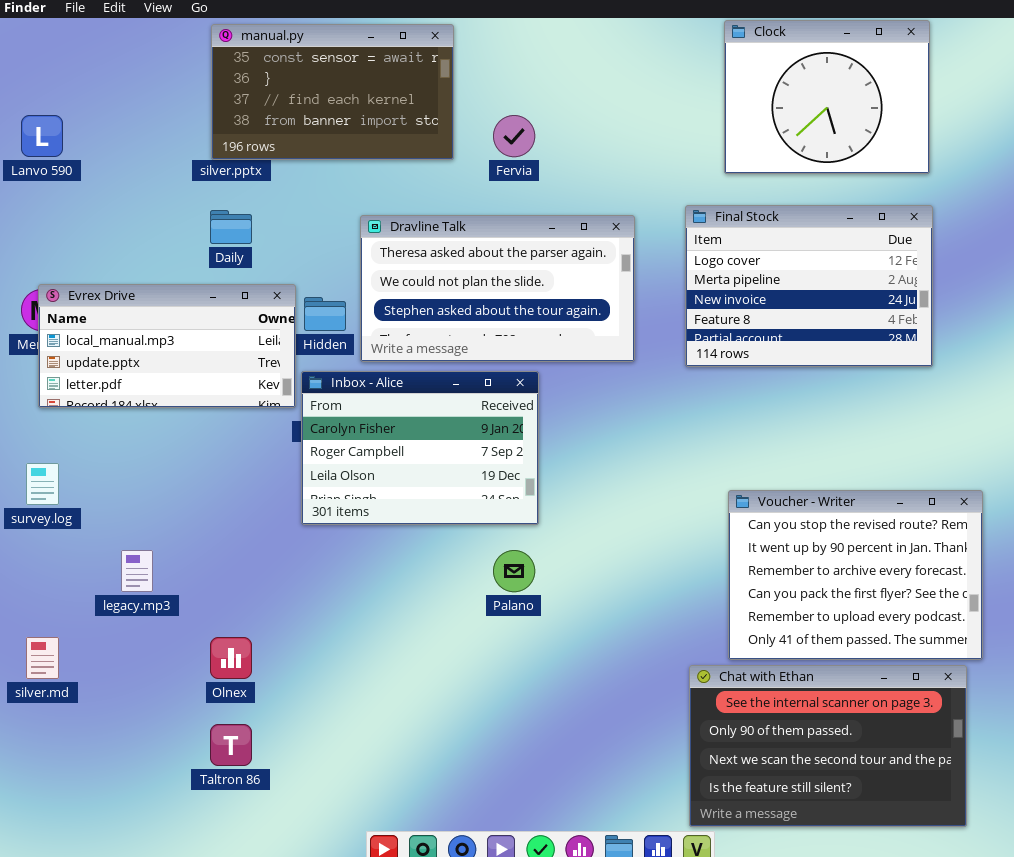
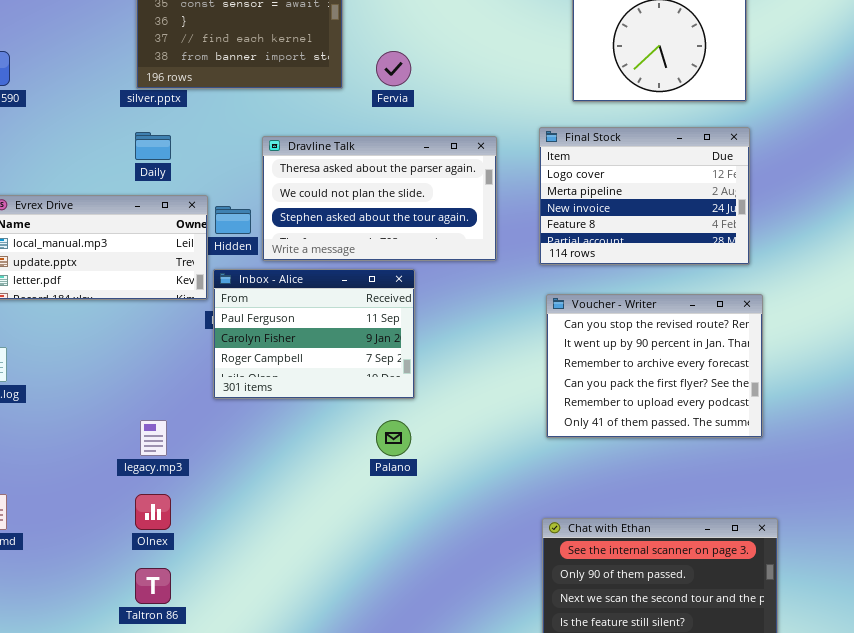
Inbox - Alice: [301,371,539,525] -> [213,269,415,399], scrolled up 1 row
Voucher - Writer: [728,490,983,660] -> [546,294,763,438], moved
legacy.mp3: [121,550,153,592] -> [140,420,167,456], moved

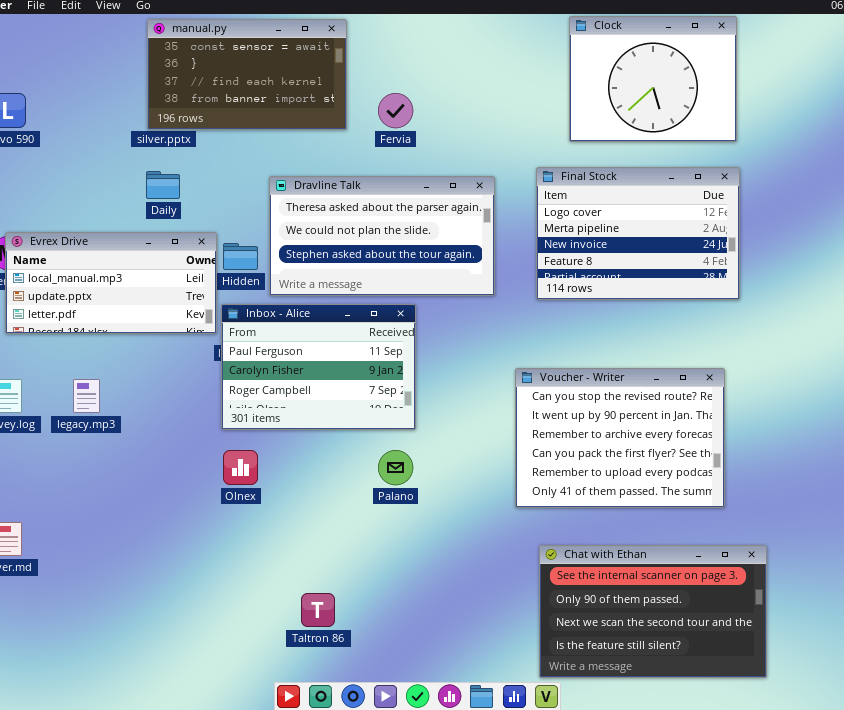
Voucher - Writer: [546,294,763,438] -> [515,368,725,508], moved
legacy.mp3: [140,420,167,456] -> [73,379,100,413], moved
Olnex: [135,494,171,530] -> [223,450,258,485], moved
Taltron 86: [135,568,171,604] -> [301,593,335,627], moved

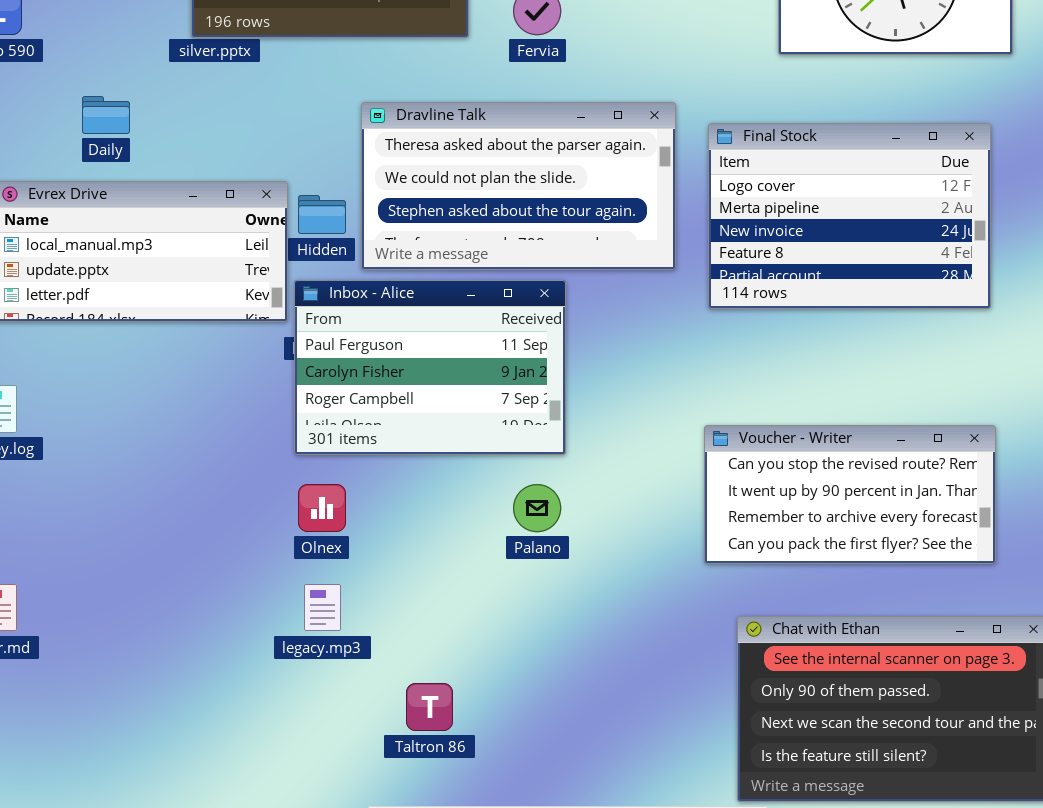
Final Stock: [536,167,740,300] -> [708,123,991,309], moved
Daily: [146,171,180,199] -> [82,96,130,134], moved
Voucher - Writer: [515,368,725,508] -> [704,425,996,564], resized
legacy.mp3: [73,379,100,413] -> [304,584,341,631], moved

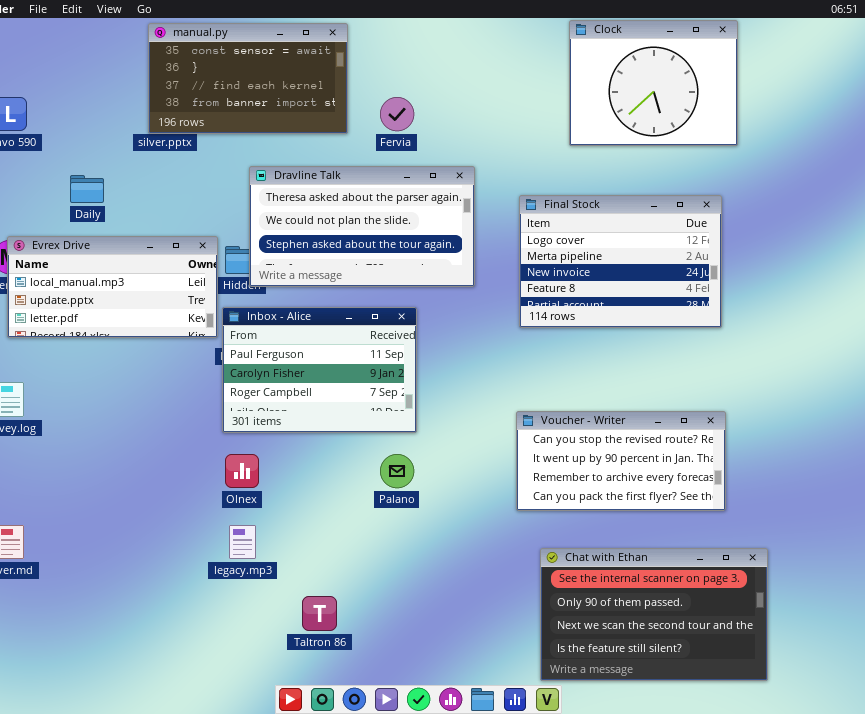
Dravline Talk: [361,102,676,270] -> [249,166,475,287], moved

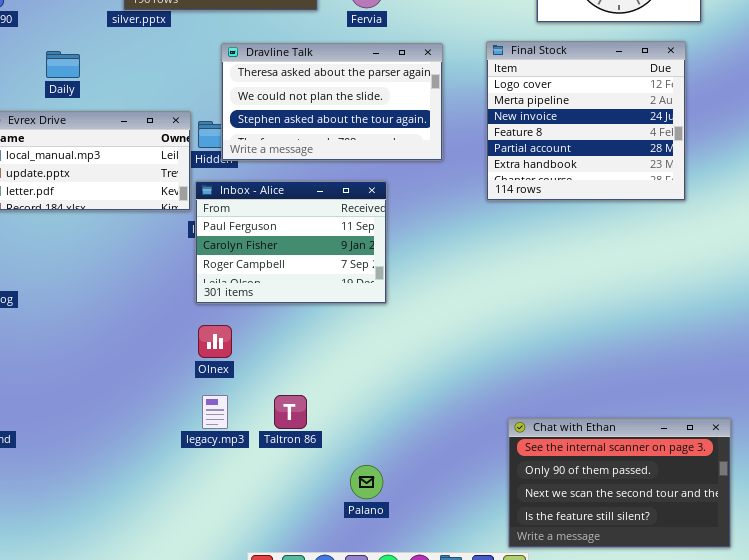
Final Stock: [519,195,722,328] -> [486,41,686,201], resized
Voucher - Writer: [516,411,726,511] -> none, closed
Palano: [380,454,414,488] -> [350,465,383,499], moved
Taltron 86: [302,596,337,631] -> [274,395,307,429], moved

